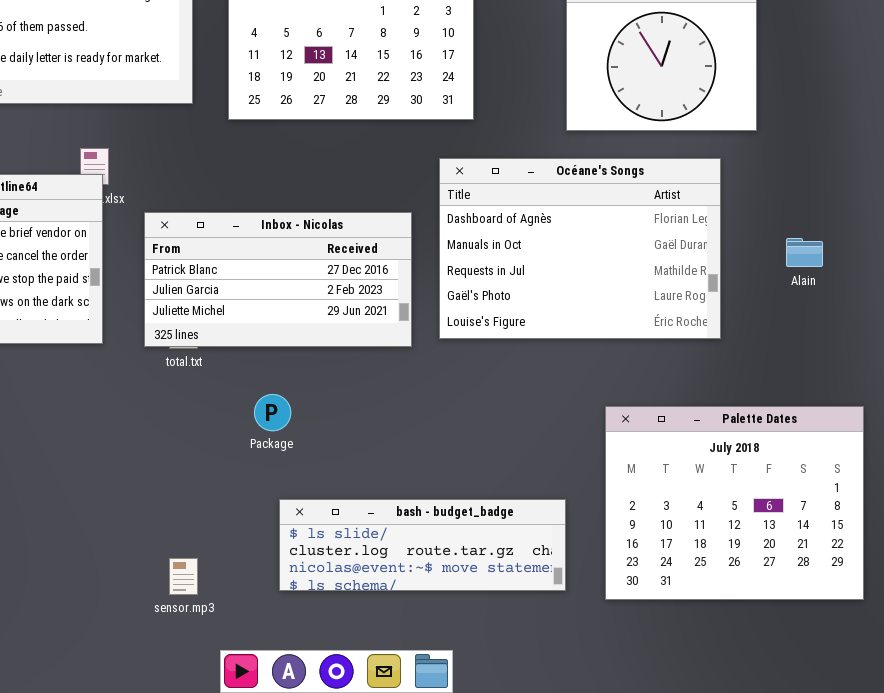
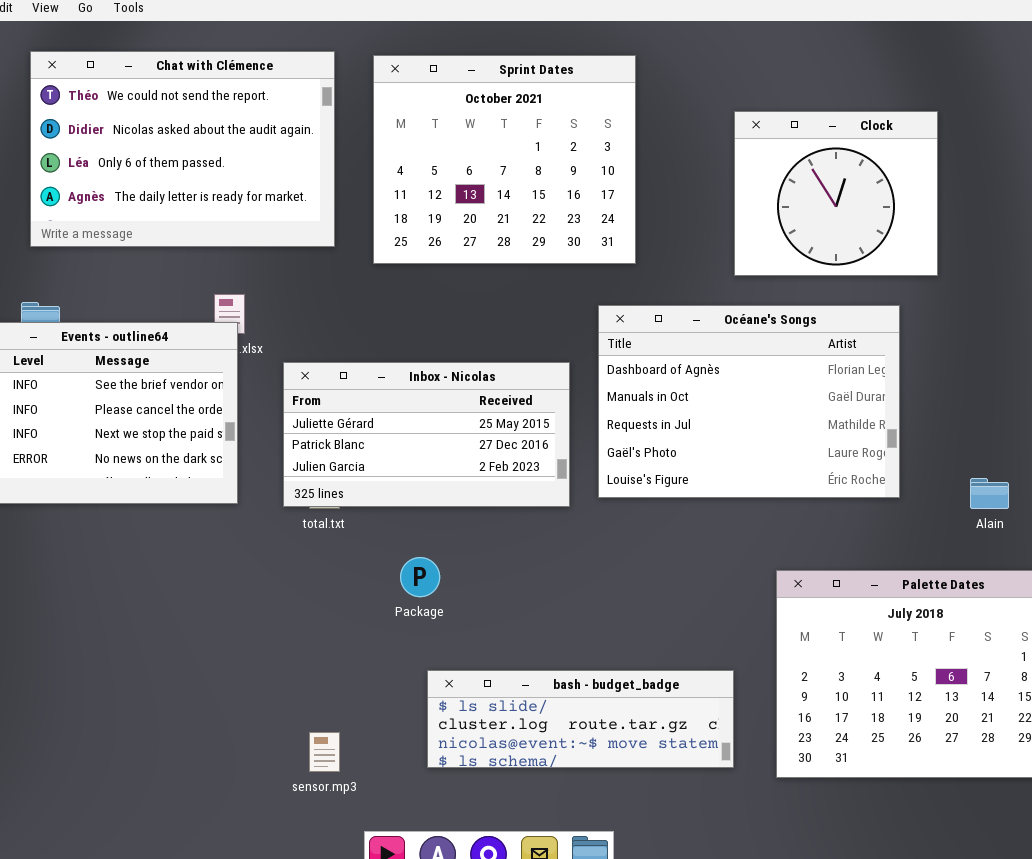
Inbox - Nicolas: [144,212,412,347] -> [283,362,570,507], scrolled up 1 row
Alain: [786,238,823,267] -> [970,478,1009,509], moved

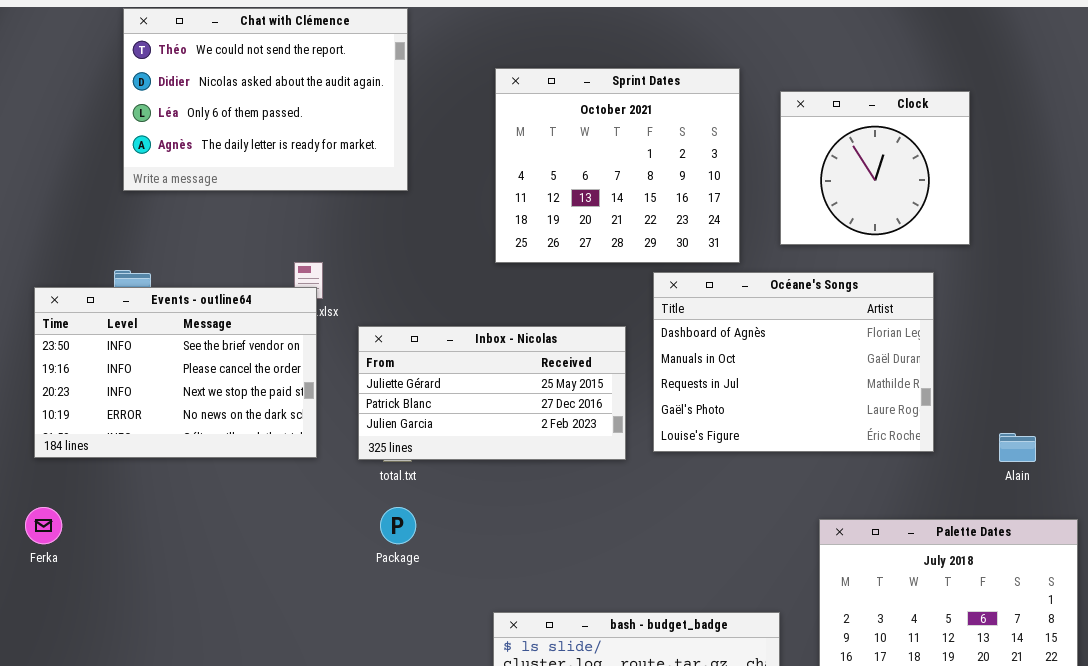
Chat with Clémence: [30,51,335,247] -> [123,8,408,191], moved
Sprint Dates: [373,55,636,264] -> [495,68,740,263], moved
Package: [400,557,440,597] -> [380,507,416,544], moved

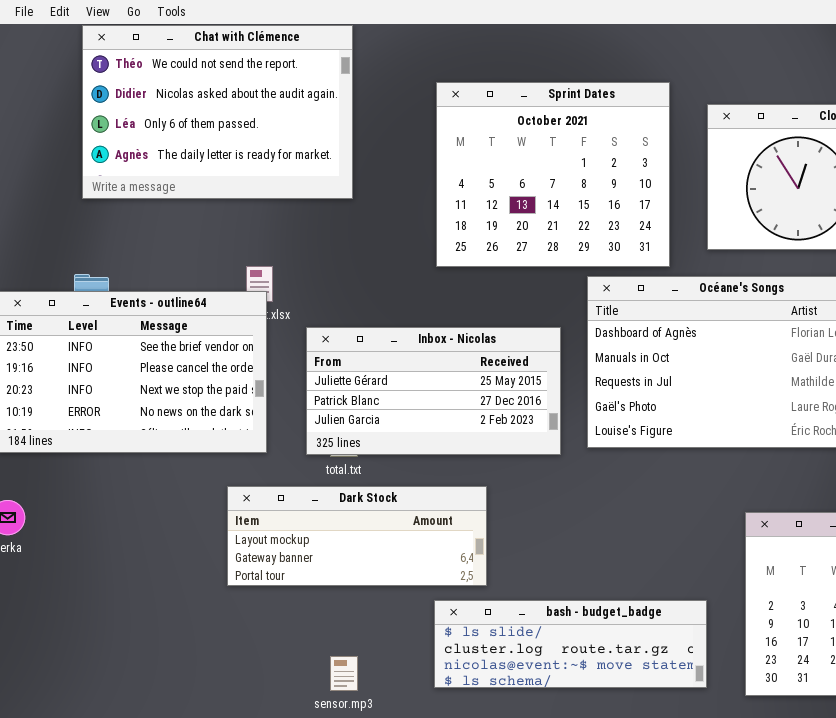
Dark Stock: none -> [227,486,487,586], opened

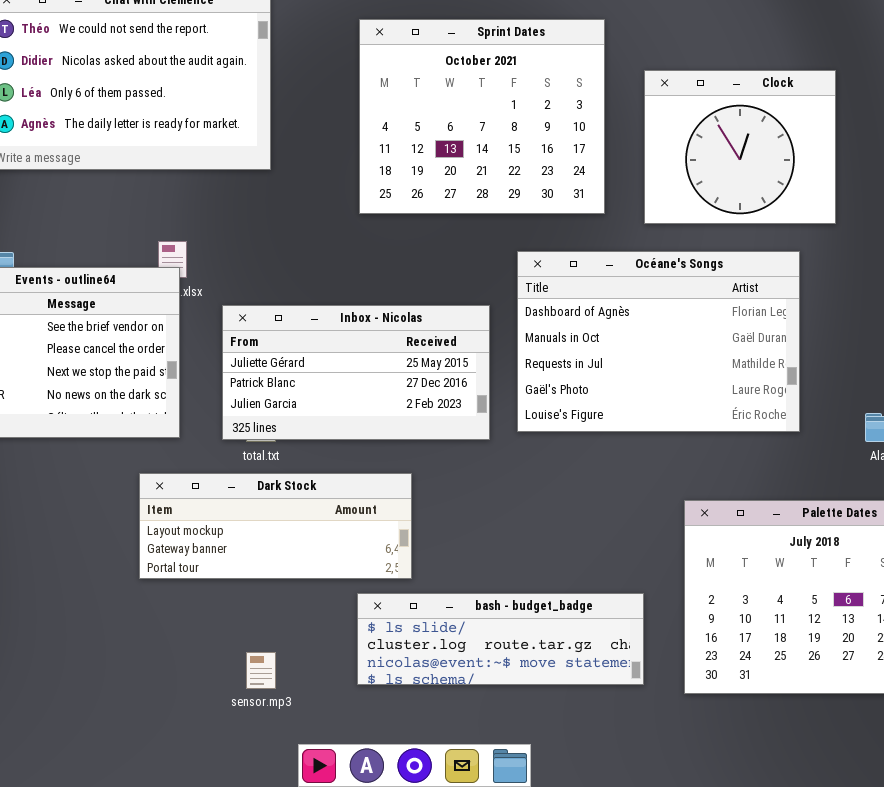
Sprint Dates: [436,82,670,267] -> [359,19,605,214], moved

